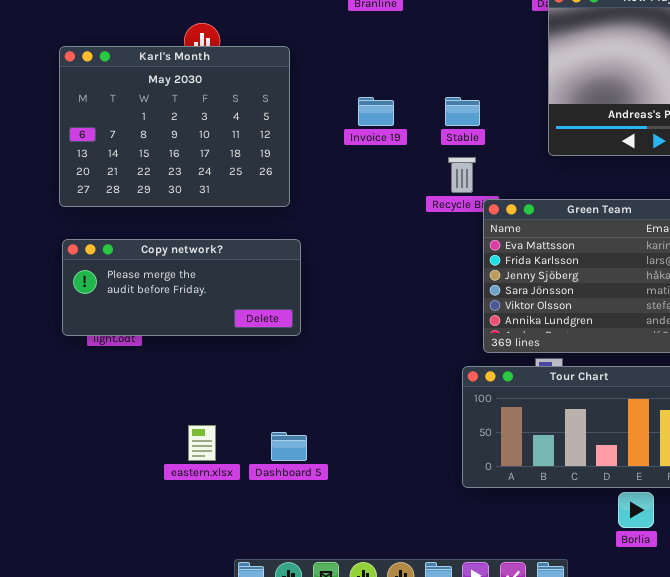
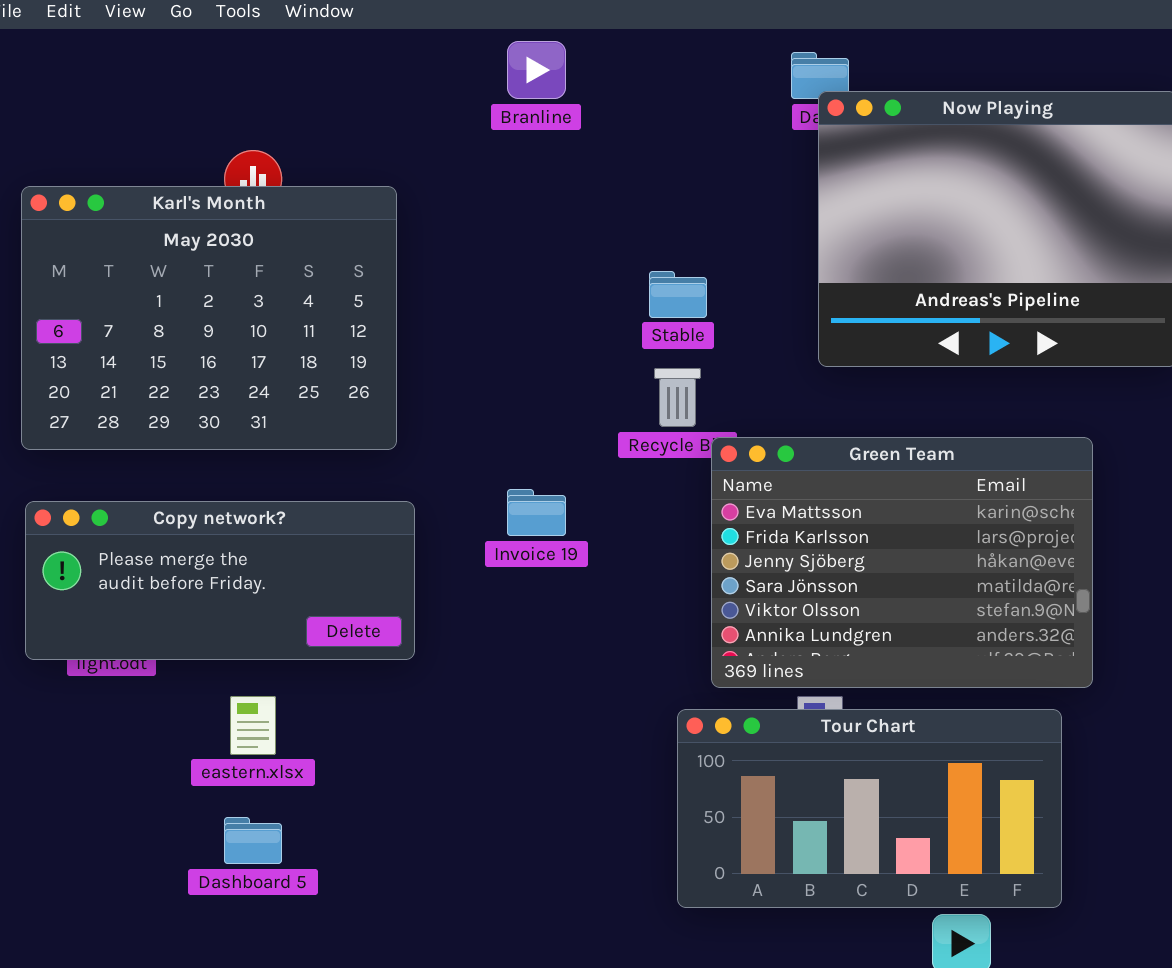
Invoice 19: [358,97,394,126] -> [507,489,566,536], moved
eastern.xlsx: [188,425,216,461] -> [230,696,276,755], moved
Dashboard 5: [271,432,307,461] -> [224,817,282,864], moved

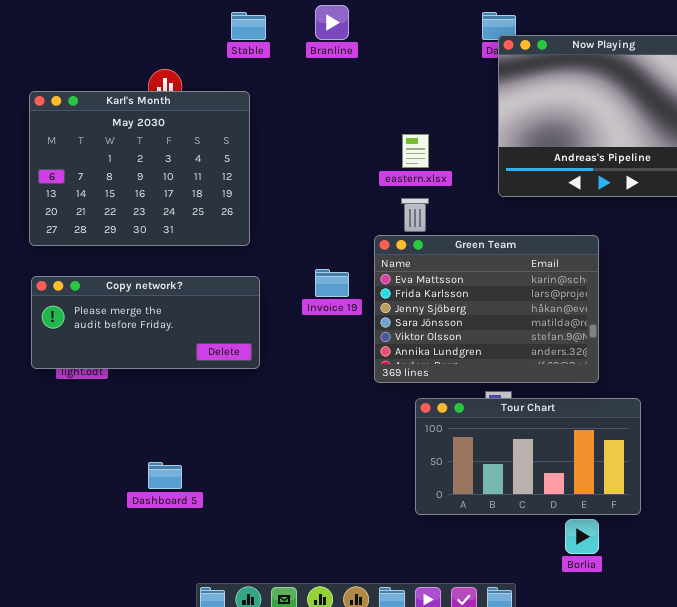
Stable: [649,271,707,318] -> [231,12,266,40], moved
Green Team: [711,437,1093,688] -> [374,235,599,383], moved
eastern.xlsx: [230,696,276,755] -> [402,134,429,168], moved

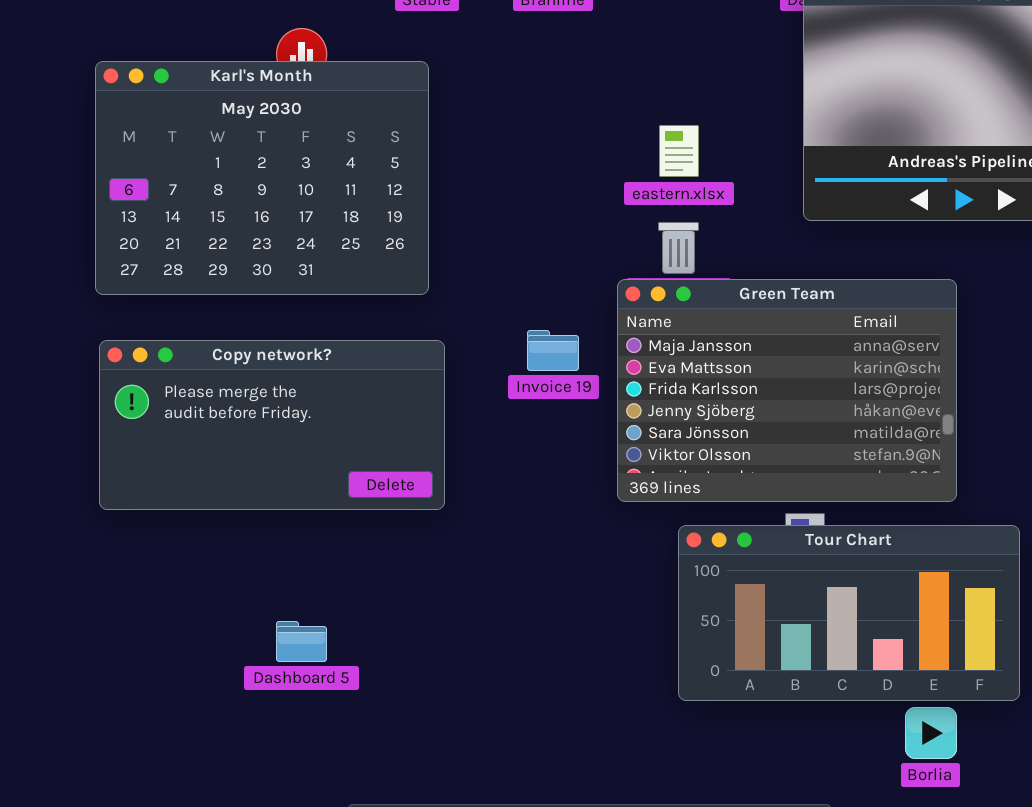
Green Team: [374,235,599,383] -> [617,279,957,502], scrolled up 1 row
Copy network?: [31,276,260,369] -> [99,340,445,510], resized

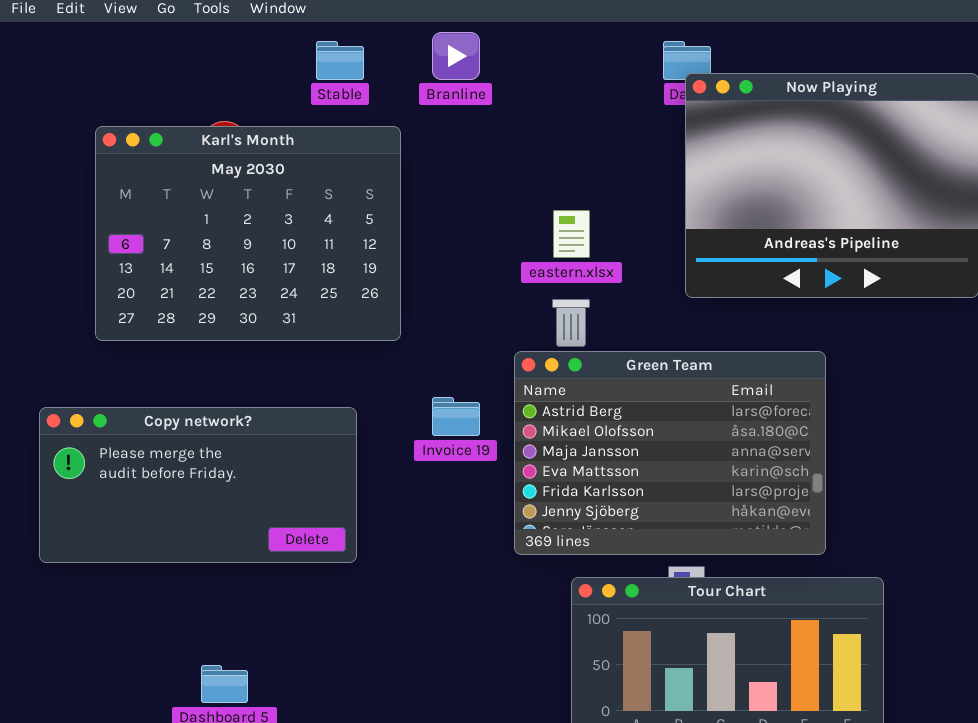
Karl's Month: [95,61,429,295] -> [95,126,401,341], moved
Green Team: [617,279,957,502] -> [514,351,826,555], scrolled up 2 rows

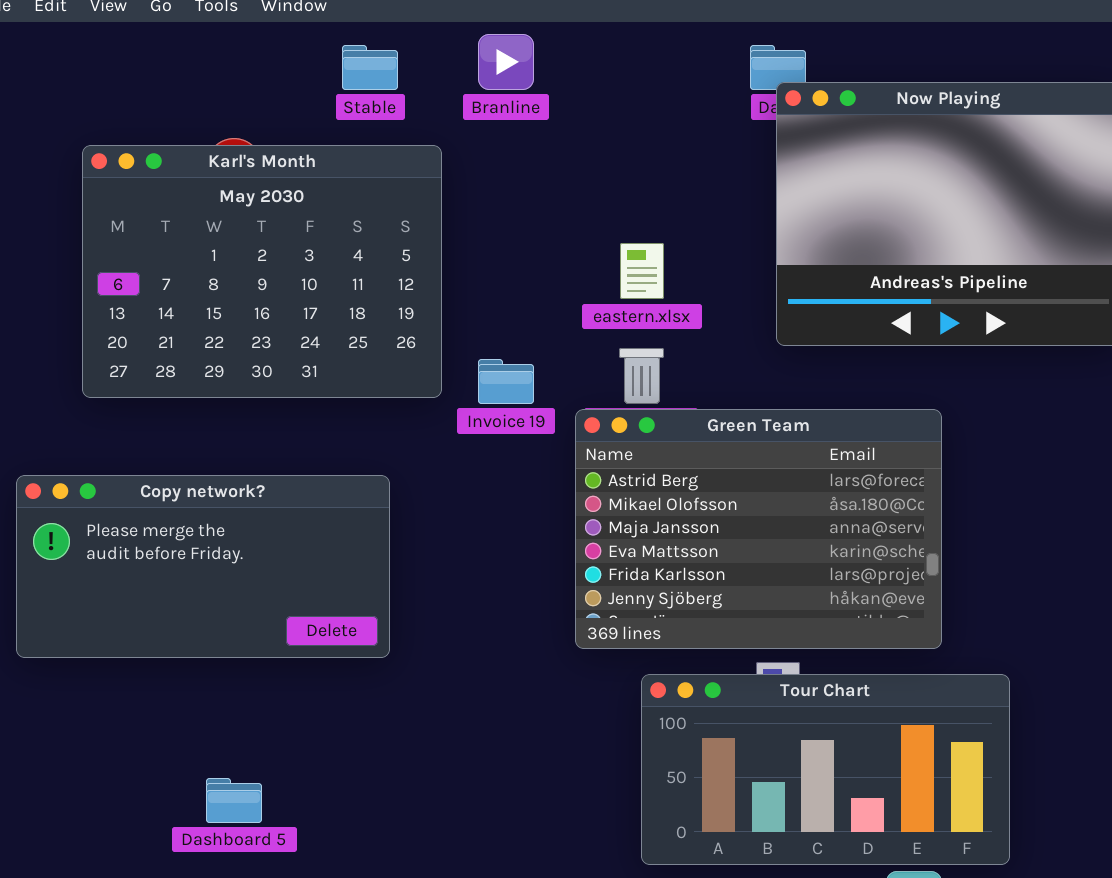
Invoice 19: [432,397,480,436] -> [478,359,534,404], moved

